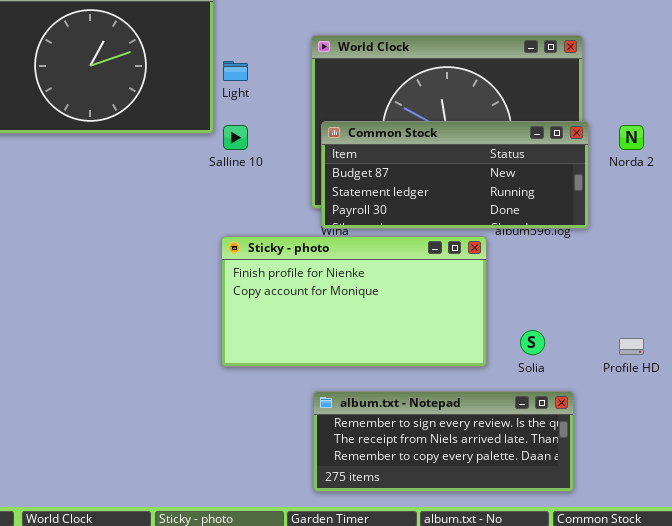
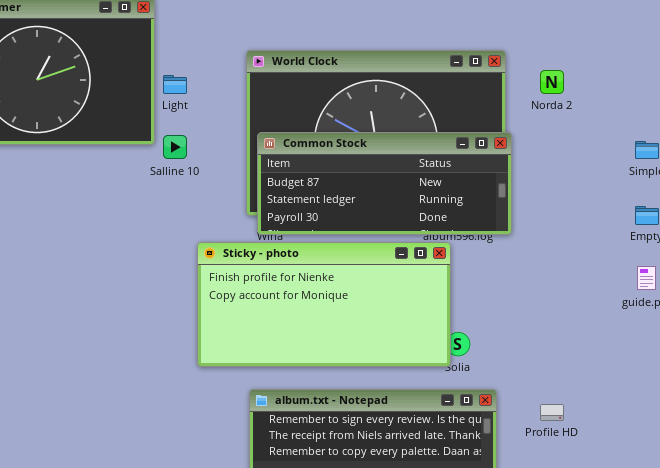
Norda 2: [619,125,644,150] -> [540,70,564,94], moved
Sticky - photo: [221,236,487,367] -> [197,242,451,367], moved
Profile HD: [619,338,644,355] -> [540,404,564,421], moved

